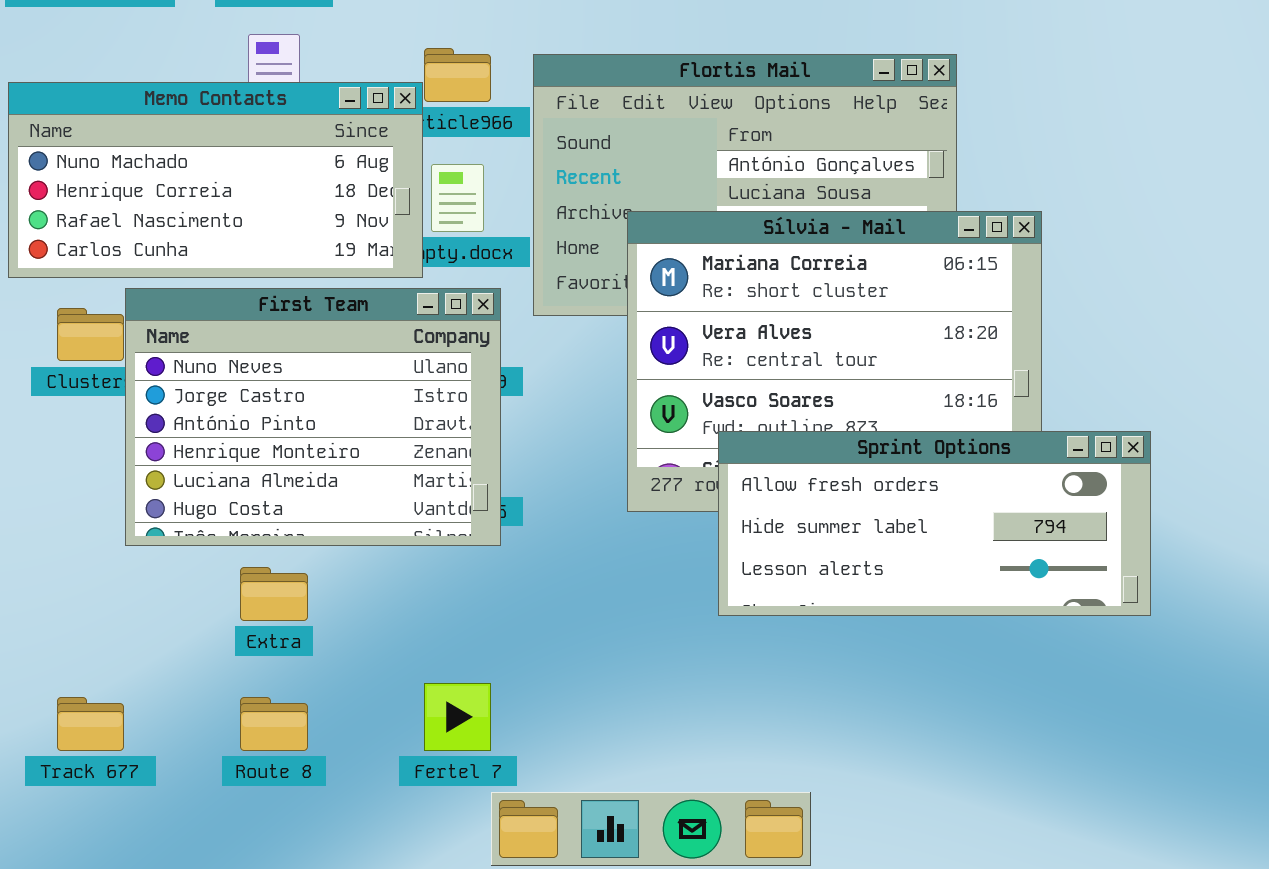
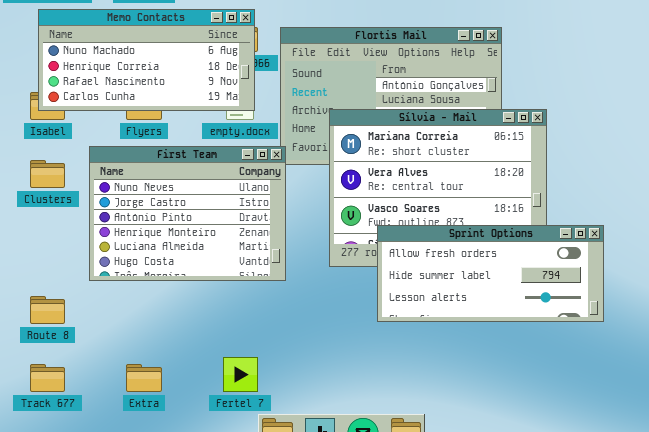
Memo Contacts: [8,82,423,278] -> [38,9,255,111], moved
First Team: [125,288,501,546] -> [89,146,286,281], moved
Extra: [240,567,308,621] -> [126,364,162,392], moved
Route 8: [240,697,308,751] -> [30,296,65,324], moved

